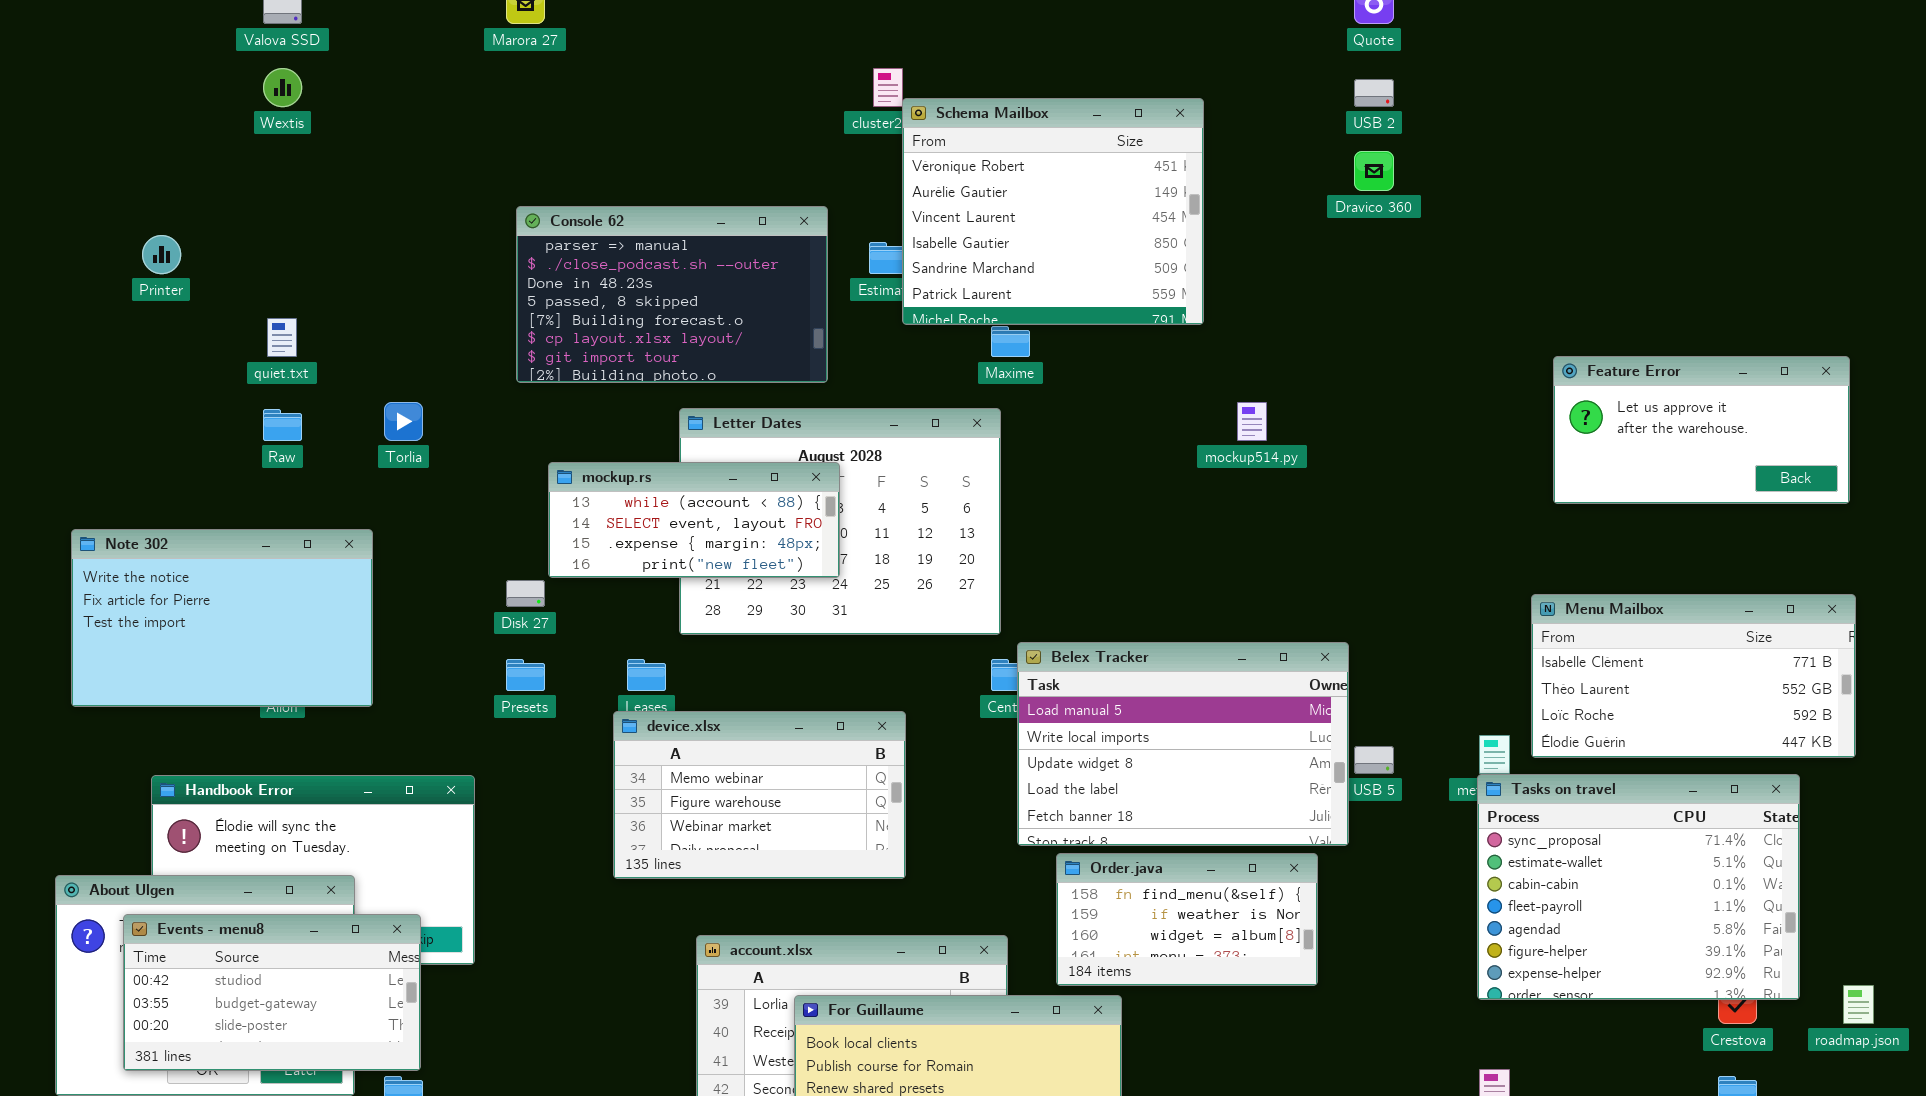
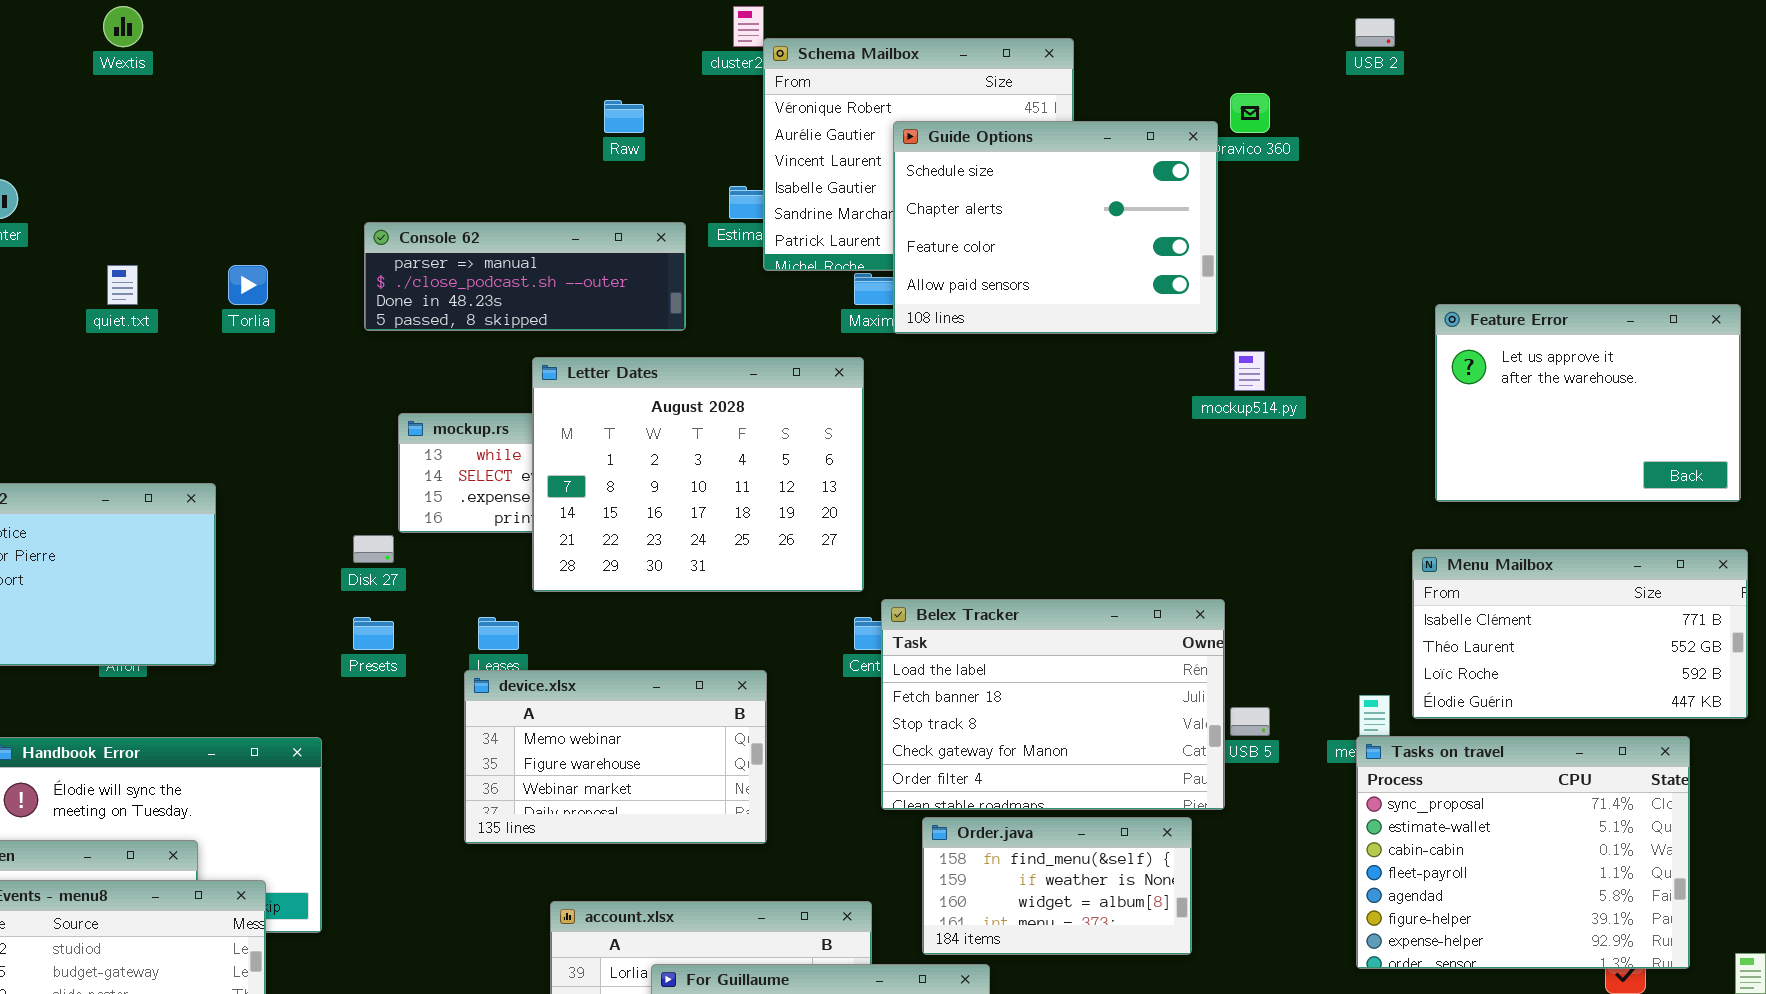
USB 2: [1354,79,1394,107] -> [1355,18,1395,47], moved
Guide Options: none -> [893,121,1218,334], opened
Console 62: [516,206,828,383] -> [364,222,686,331], resized
Feature Error: [1553,356,1850,504] -> [1435,304,1741,502], resized
Torlia: [384,402,423,441] -> [228,265,268,305], moved
mockup514.py: [1237,402,1267,441] -> [1234,351,1265,391], moved
Letter Dates: [679,408,1001,635] -> [532,357,864,592], raised
Raw: [263,409,302,441] -> [604,100,644,133], moved
Belex Tracker: [1017,642,1349,846] -> [881,599,1225,810], scrolled down 3 rows

